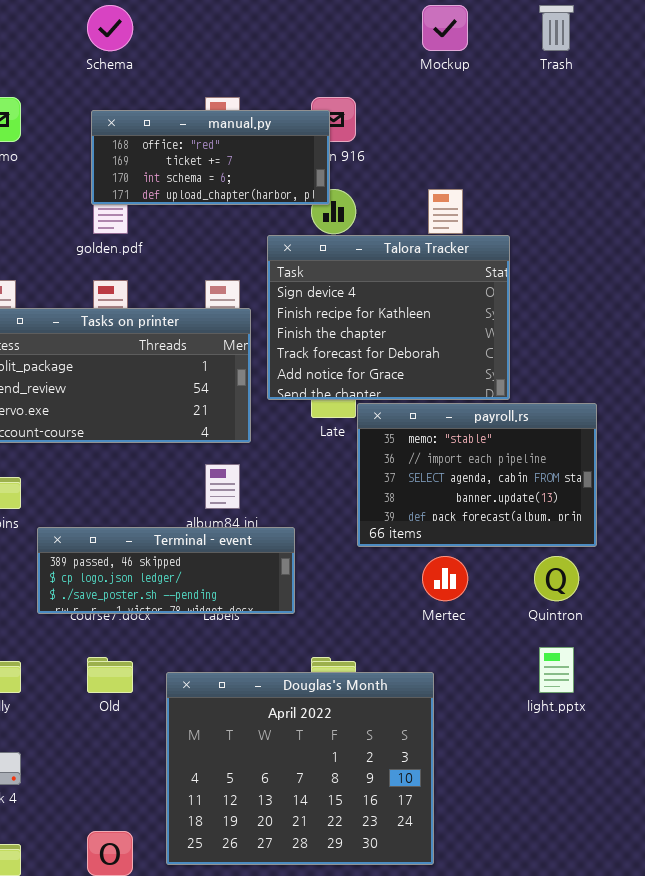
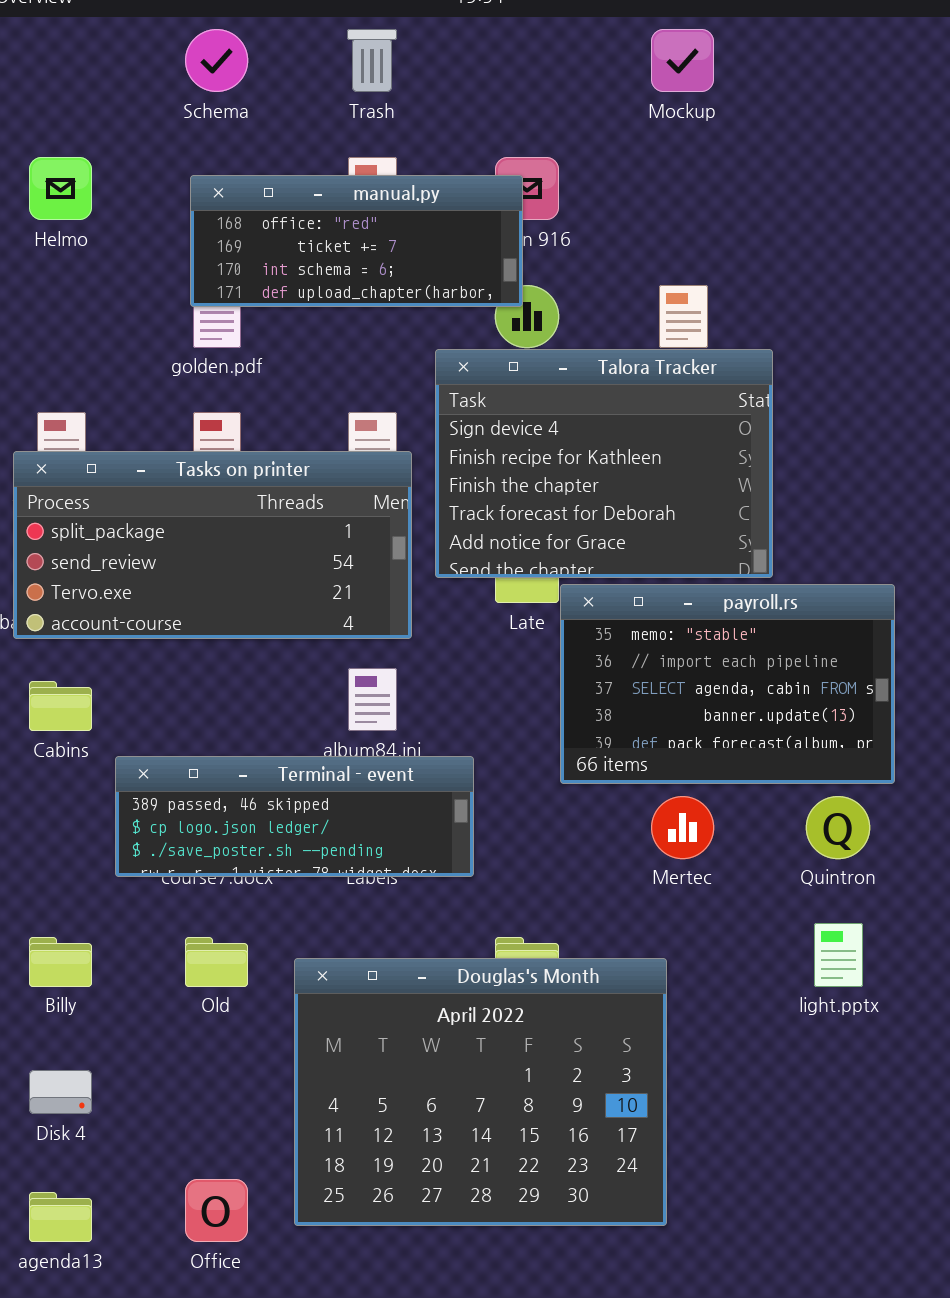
Trash: [539,5,574,51] -> [347,29,397,92], moved

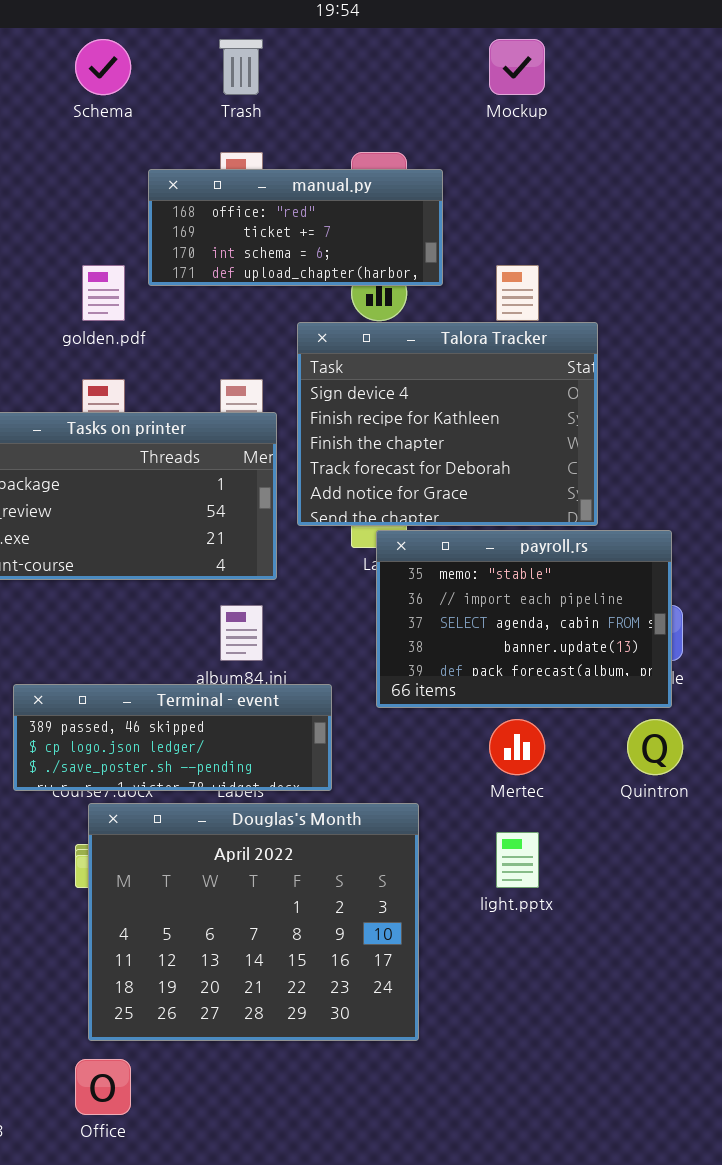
manual.py: [190,175,523,307] -> [148,169,443,286], moved
payroll.rs: [560,584,895,784] -> [376,530,672,708], moved
light.pptx: [814,923,863,987] -> [496,832,539,888], moved
Douglas's Month: [294,958,667,1226] -> [88,803,419,1041], moved

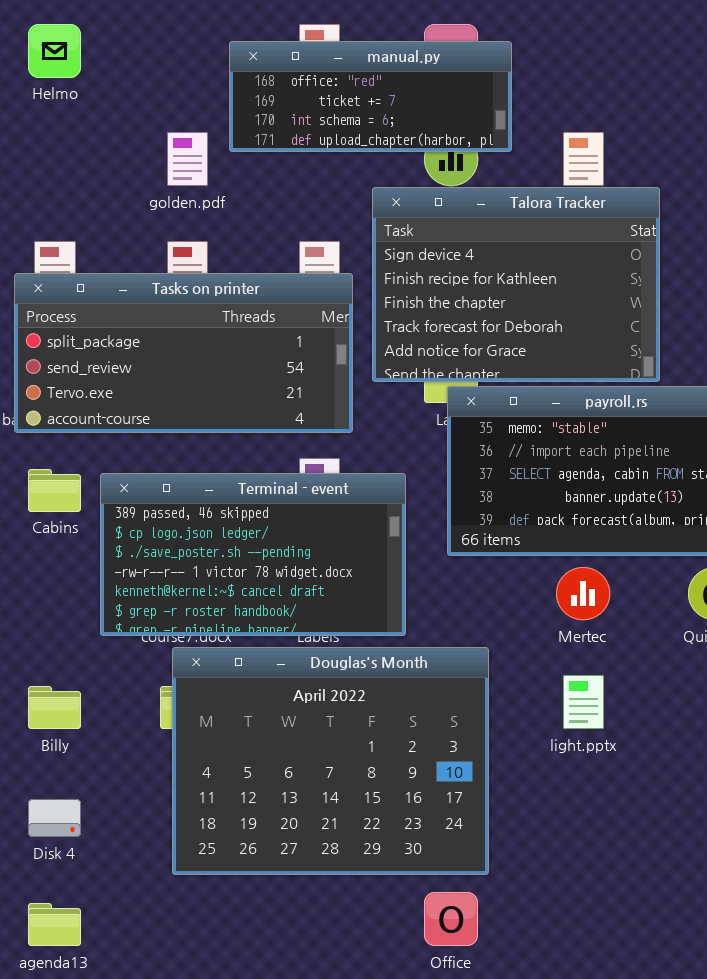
Terminal - event: [13,684,332,791] -> [100,473,406,636], resized
Office: [75,1059,131,1115] -> [424,892,478,946], moved

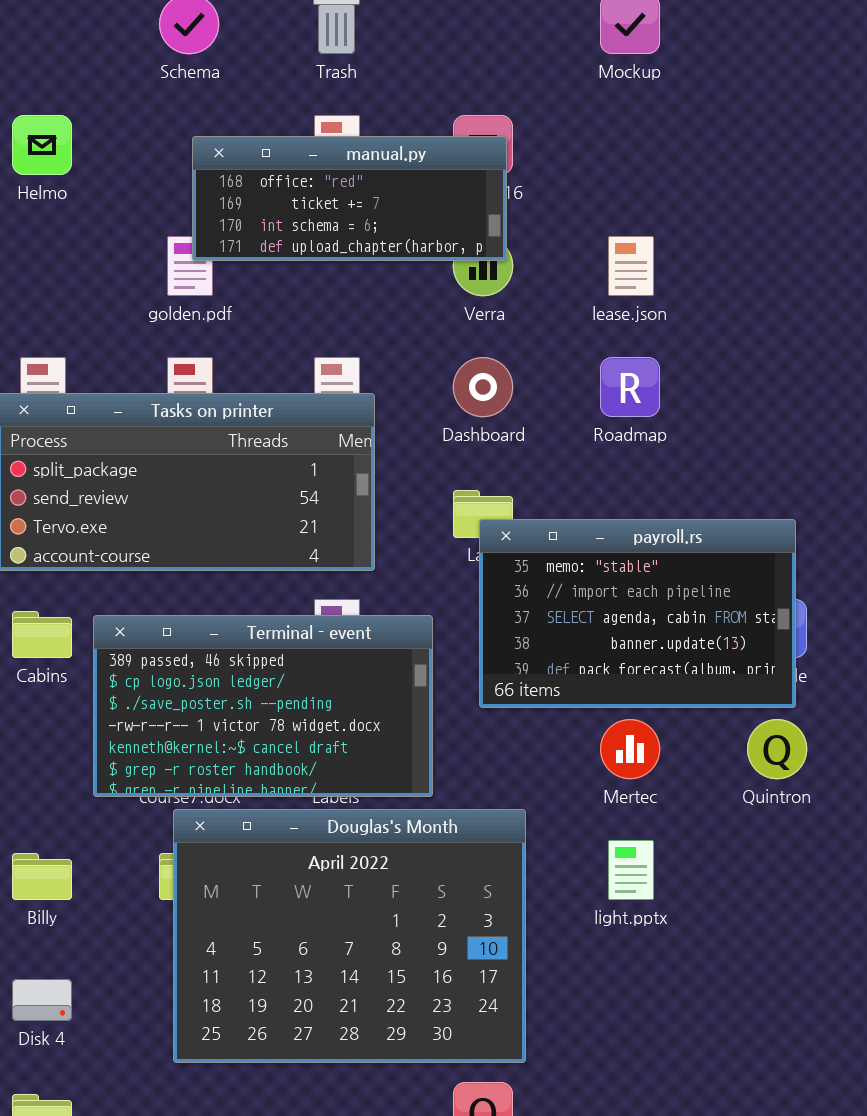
manual.py: [229,41,512,152] -> [192,136,507,261], moved
Talora Tracker: [372,187,660,382] -> none, closed

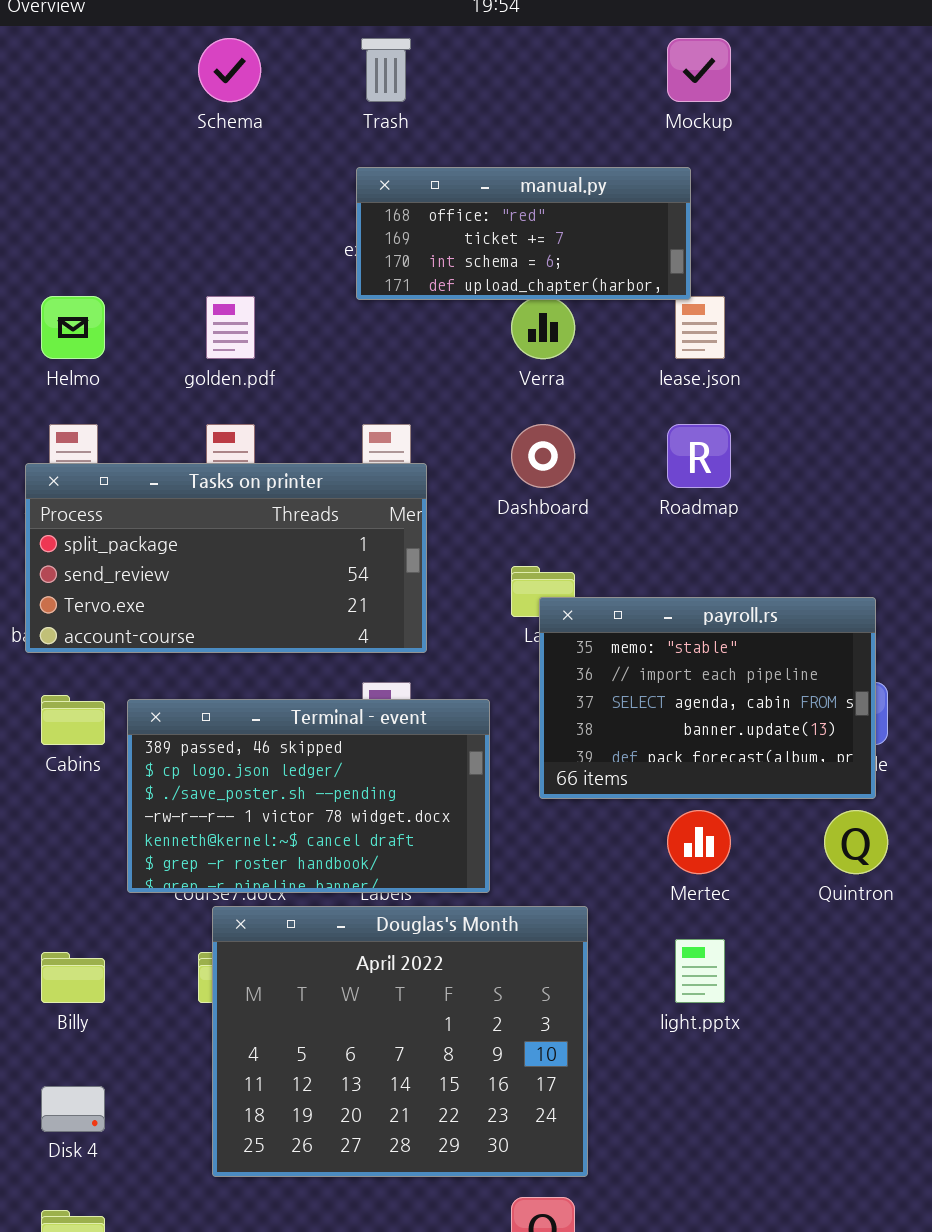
Helmo: [12,115,72,175] -> [41,296,105,359], moved
manual.py: [192,136,507,261] -> [356,167,691,300], moved

